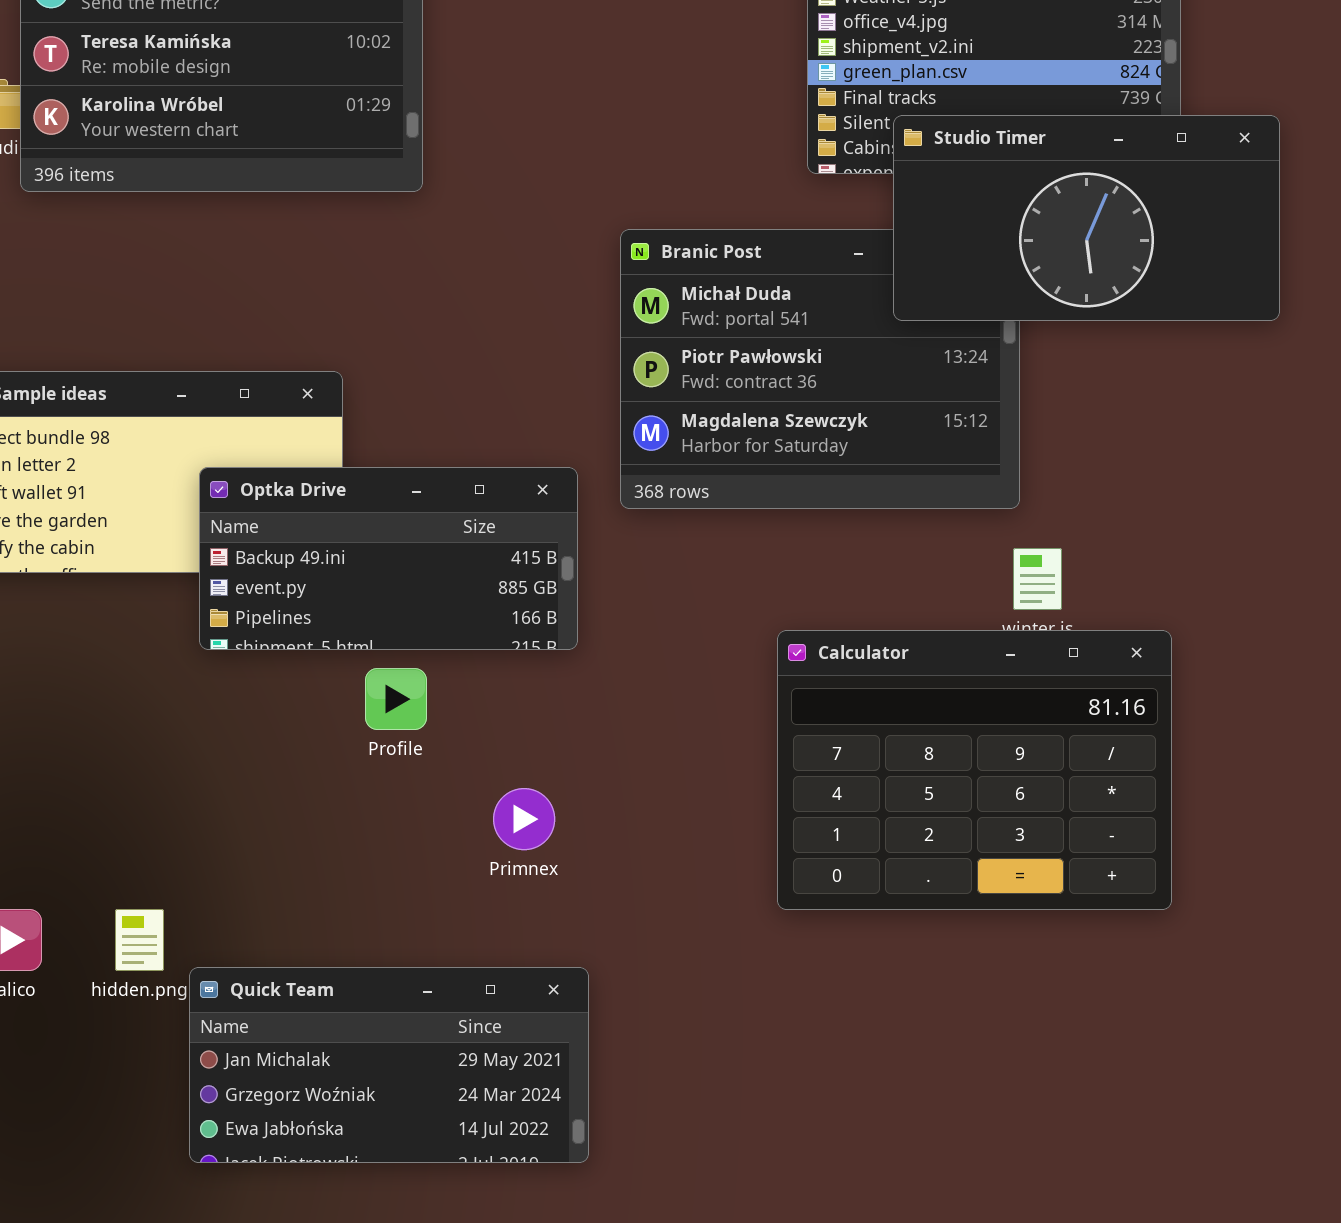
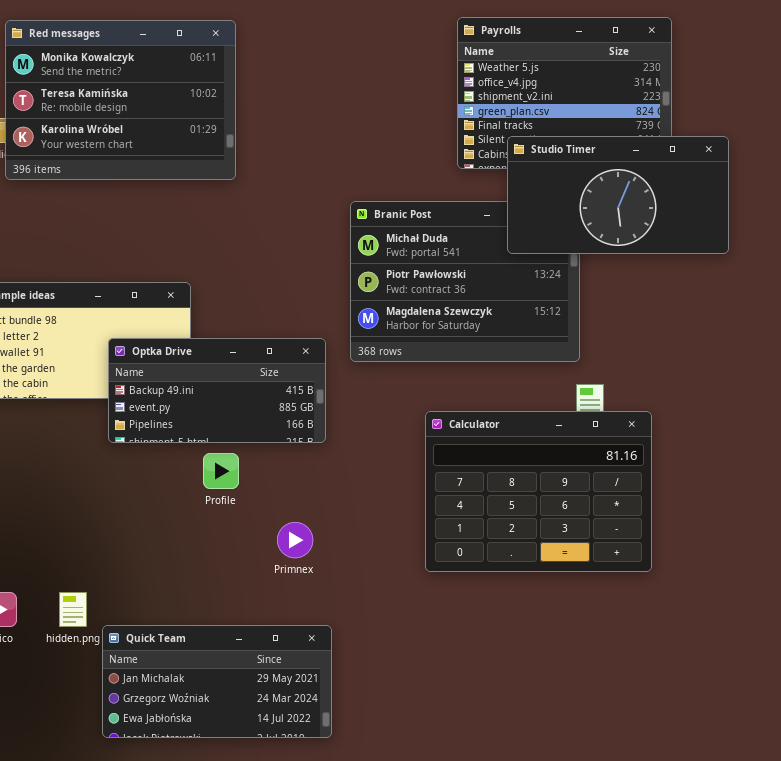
Calculator: [777,630,1172,910] -> [425,411,652,572], moved

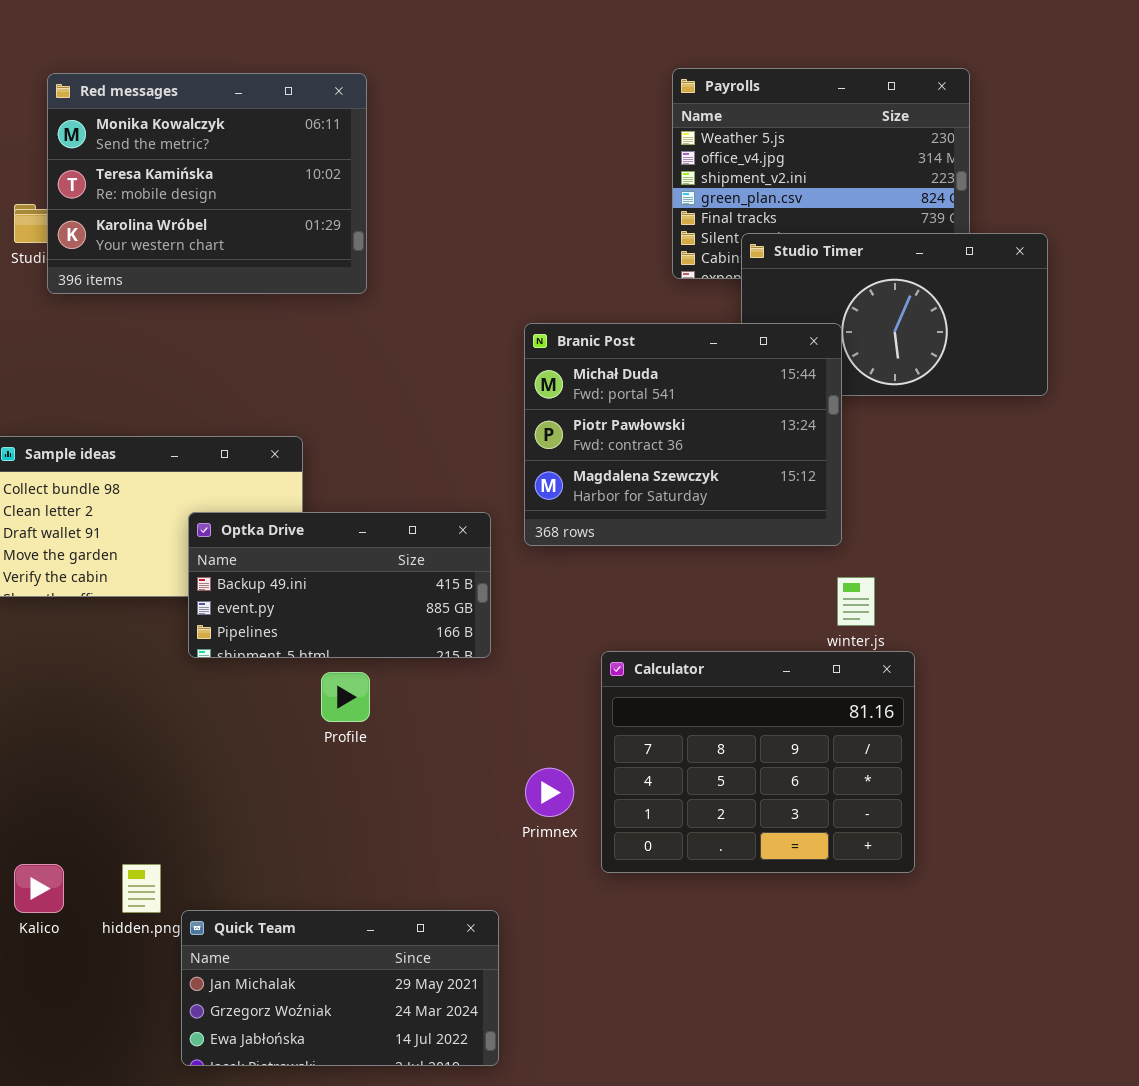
Branic Post: [350,201,580,362] -> [524,323,842,546], raised
Calculator: [425,411,652,572] -> [601,651,915,873], moved
Primnex: [277,522,313,558] -> [525,768,574,817], moved

